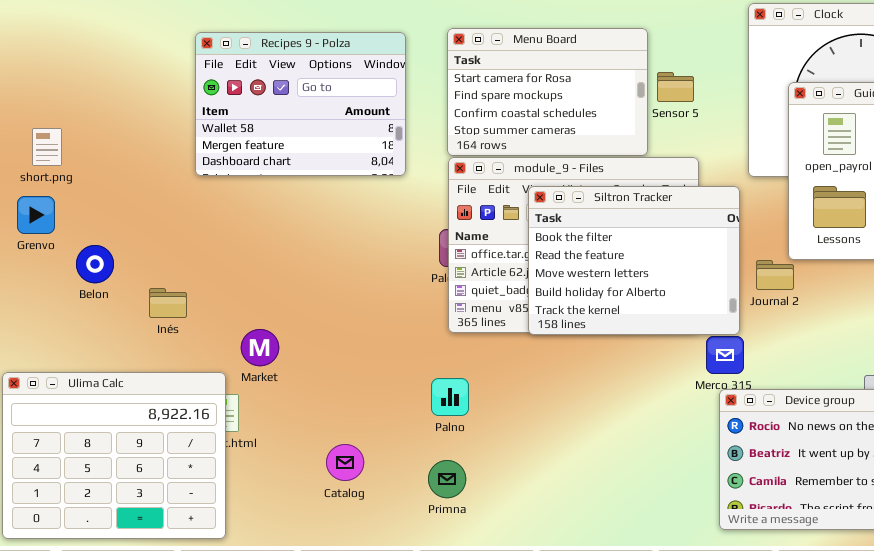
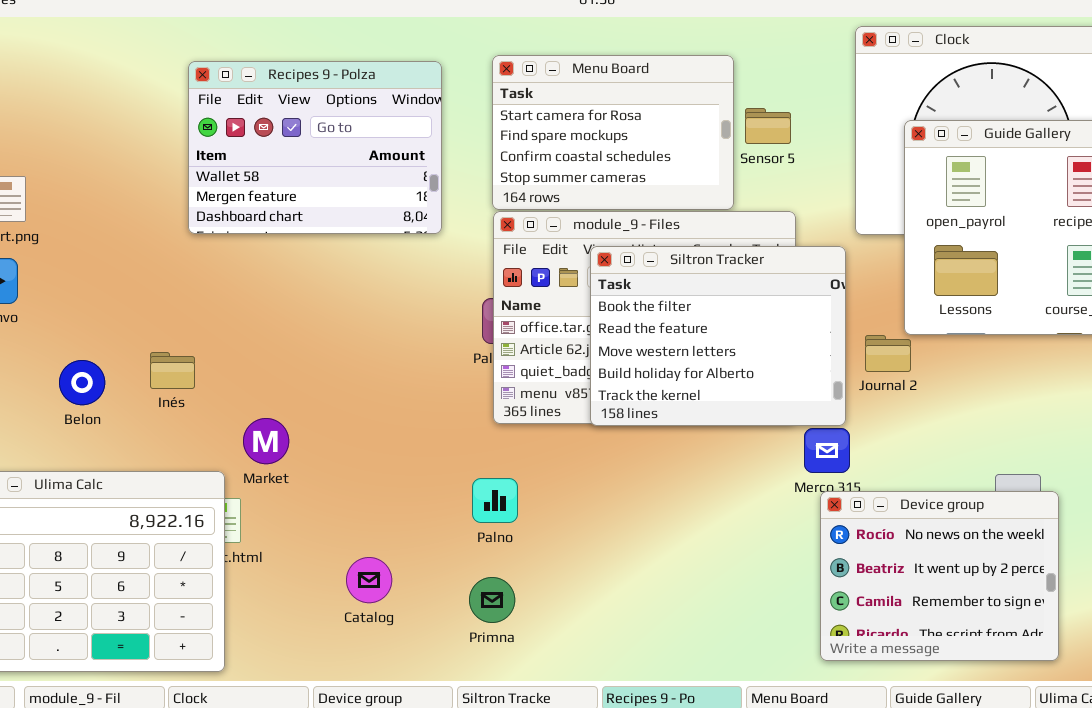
Belon: [76,245,114,283] -> [59,360,105,405], moved
Inés: [149,288,187,318] -> [150,352,195,389], moved

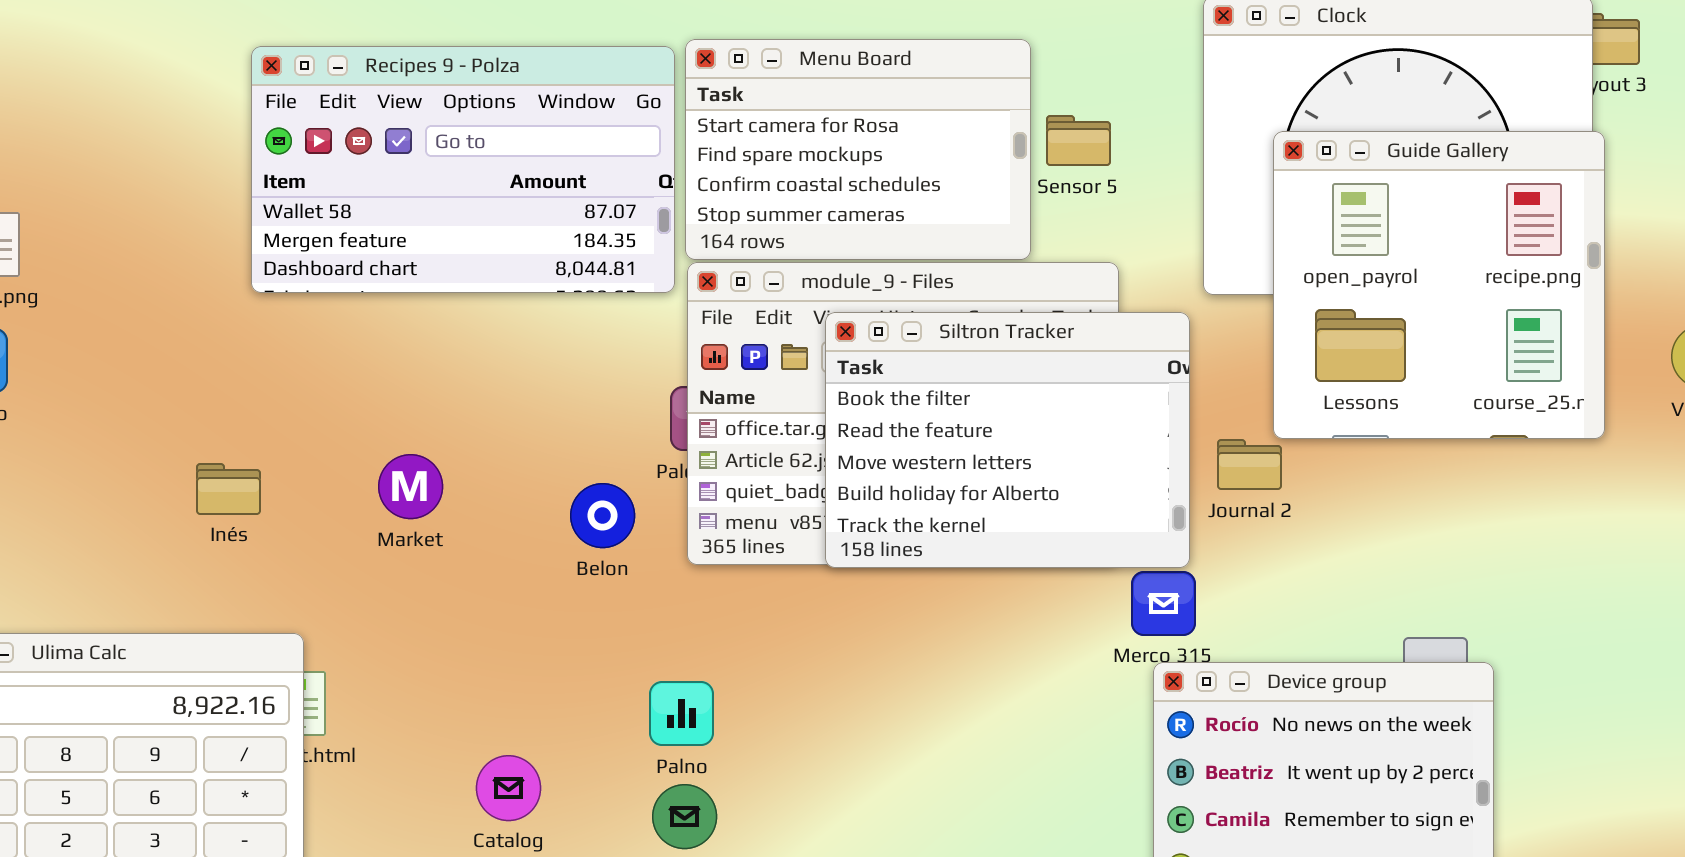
Recipes 9 - Polza: [188,61,442,234] -> [251,46,675,293], resized
Belon: [59,360,105,405] -> [570,483,635,548], moved
Market: [243,418,289,464] -> [378,454,443,519], moved
Palno: [472,478,518,523] -> [649,681,714,746], moved

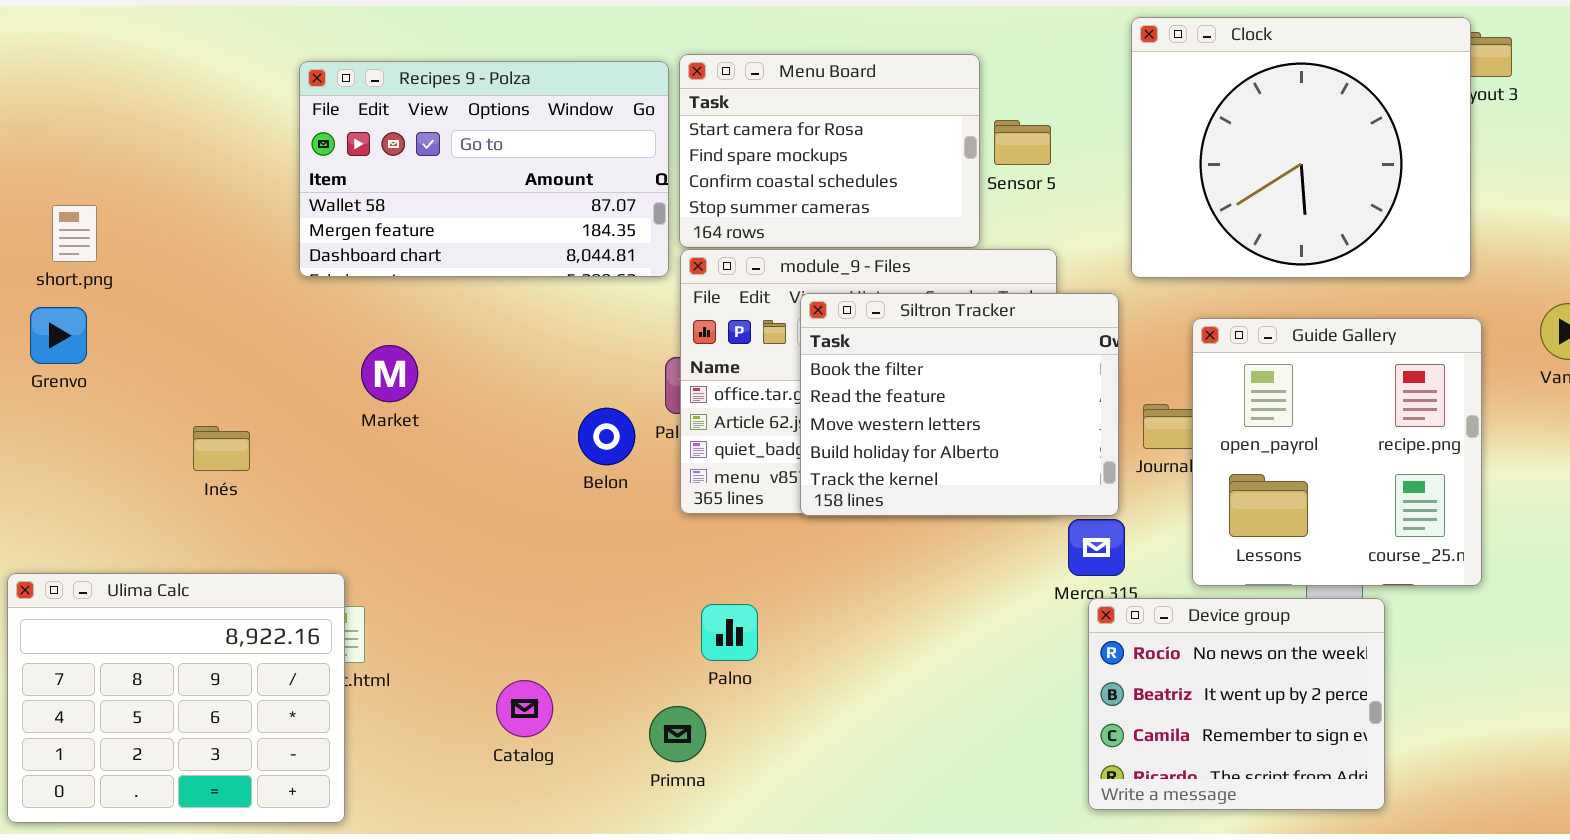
Guide Gallery: [1273,131,1605,439] -> [1192,318,1482,586], moved
Market: [378,454,443,519] -> [361,345,418,402], moved
Inés: [196,463,261,515] -> [193,426,250,471], moved
Belon: [570,483,635,548] -> [578,408,635,465], moved
Palno: [649,681,714,746] -> [701,604,758,661], moved

